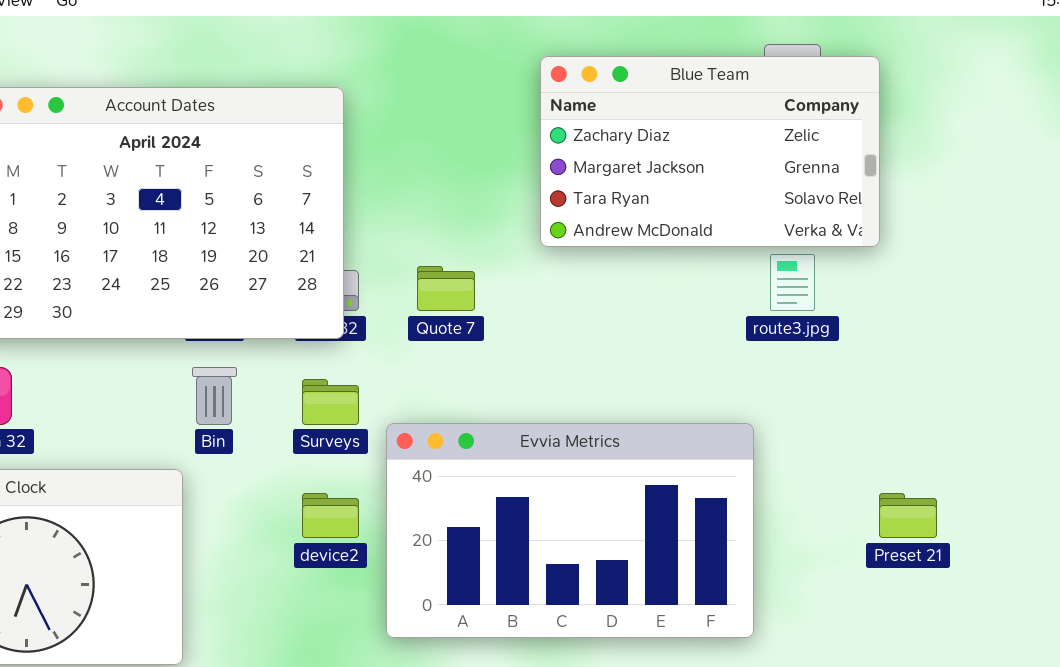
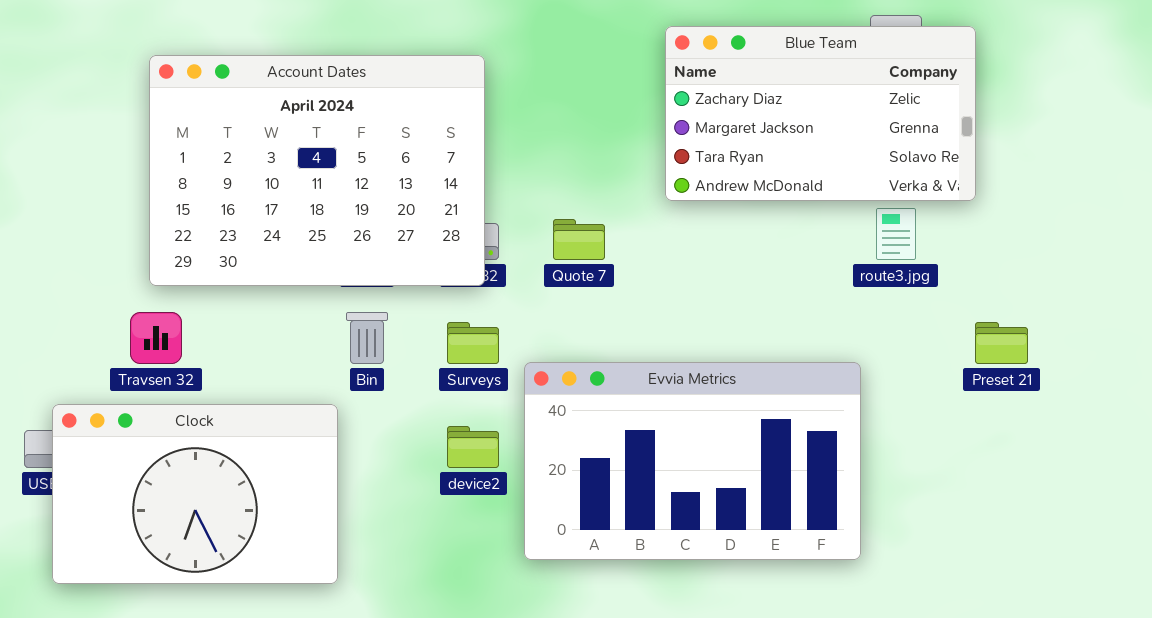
Preset 21: [879,493,937,538] -> [975,322,1028,364], moved

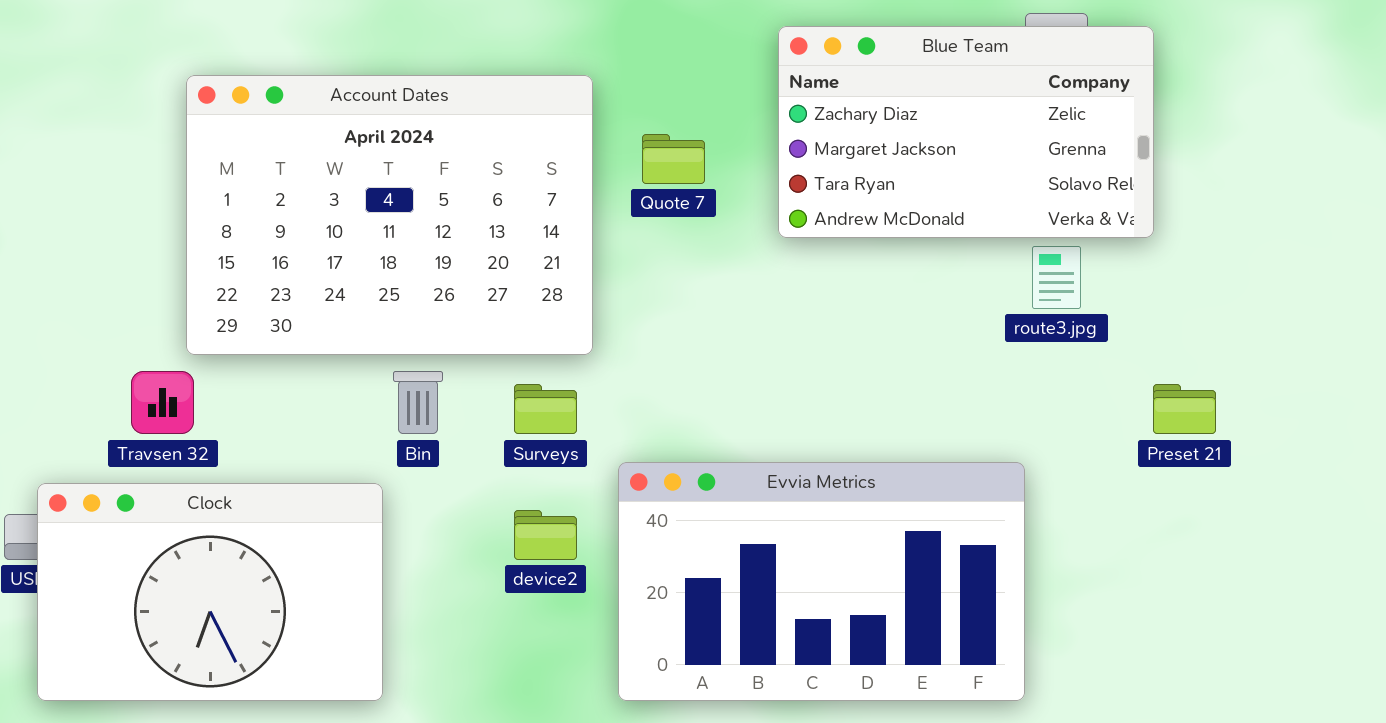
Account Dates: [149,55,485,286] -> [186,75,593,355], moved
Quote 7: [553,219,605,260] -> [642,134,705,184], moved
Evvia Metrics: [524,362,861,560] -> [618,462,1025,701], moved

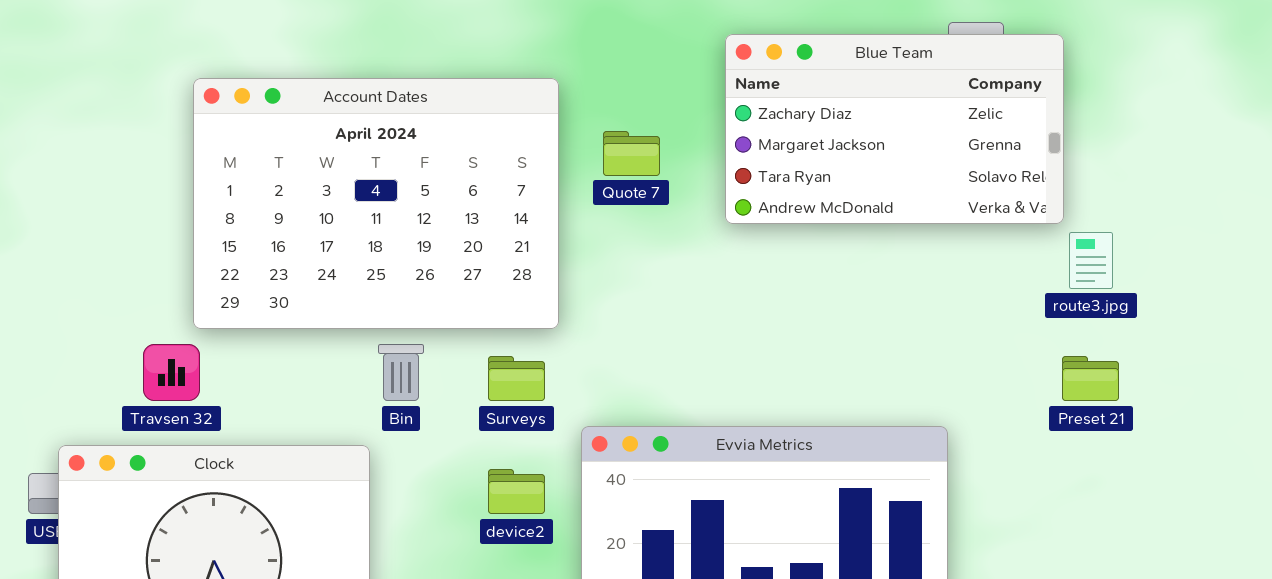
route3.jpg: [1032,246,1081,309] -> [1069,232,1113,289], moved

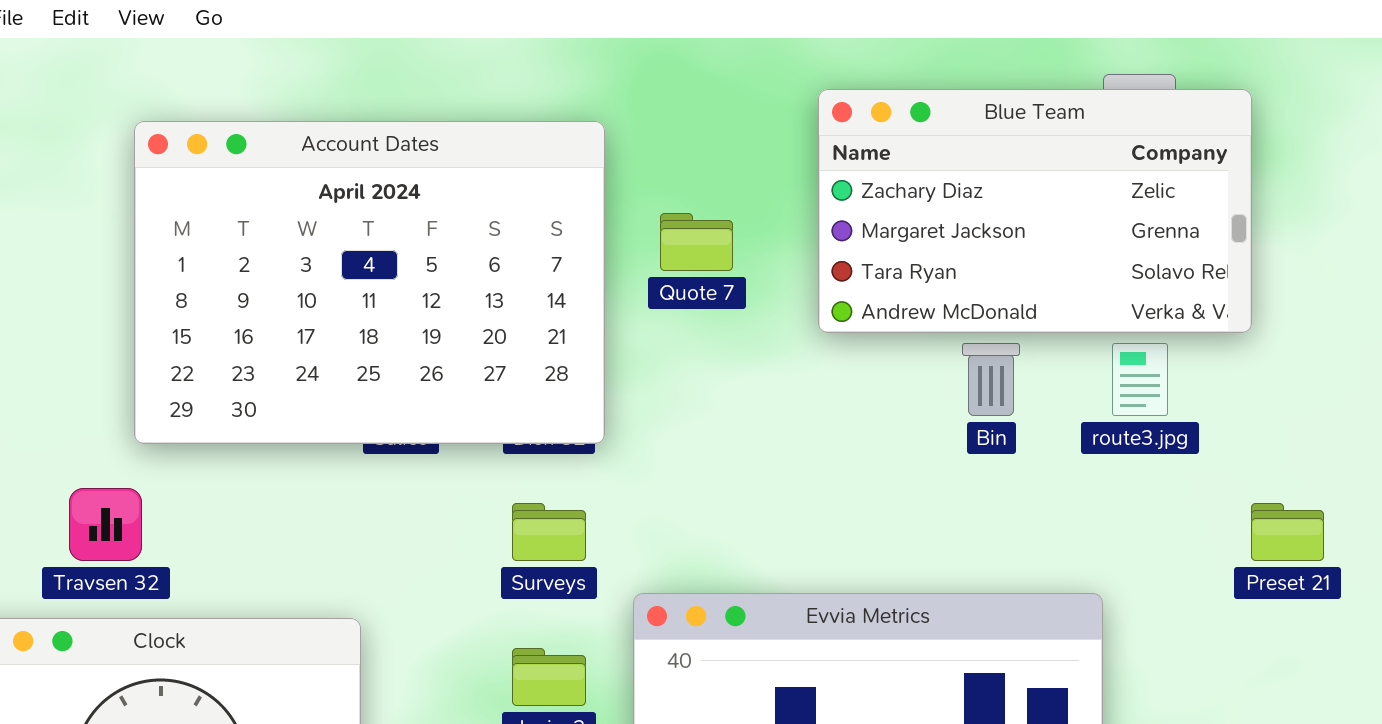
Account Dates: [193,78,559,329] -> [134,121,605,444], moved
route3.jpg: [1069,232,1113,289] -> [1112,343,1168,416], moved
Bin: [378,344,424,401] -> [962,343,1020,416], moved

